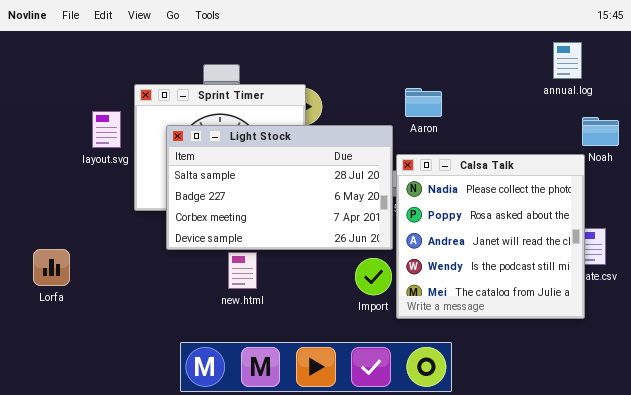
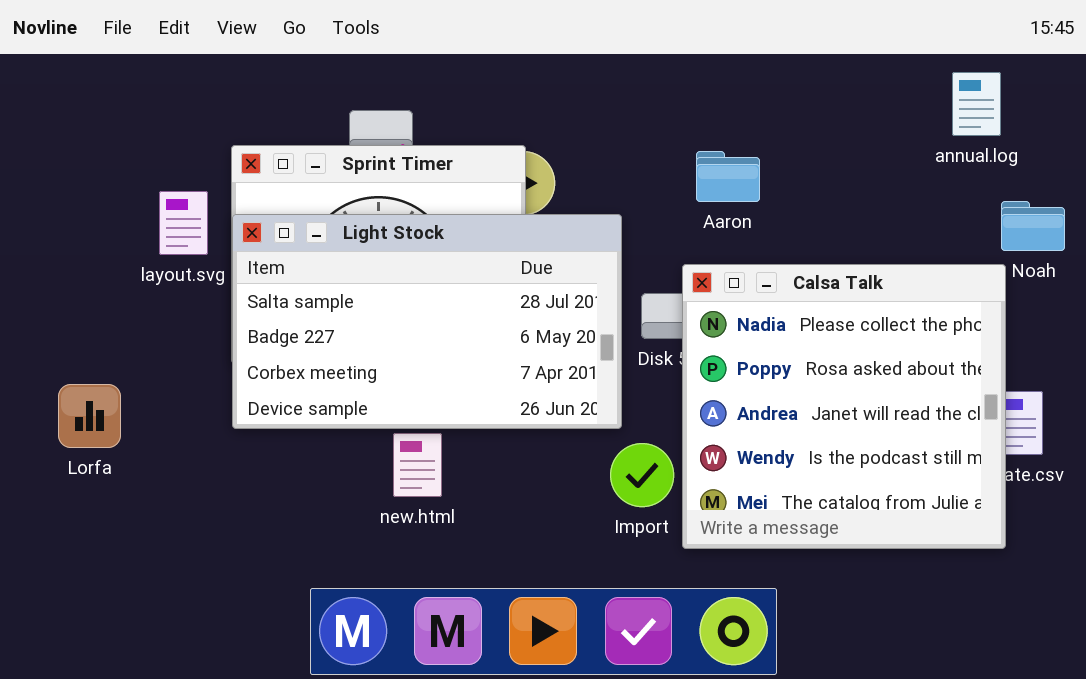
Light Stock: [166,125,393,250] -> [232,214,622,429], moved
Lorfa: [33,249,70,286] -> [58,384,121,448], moved

